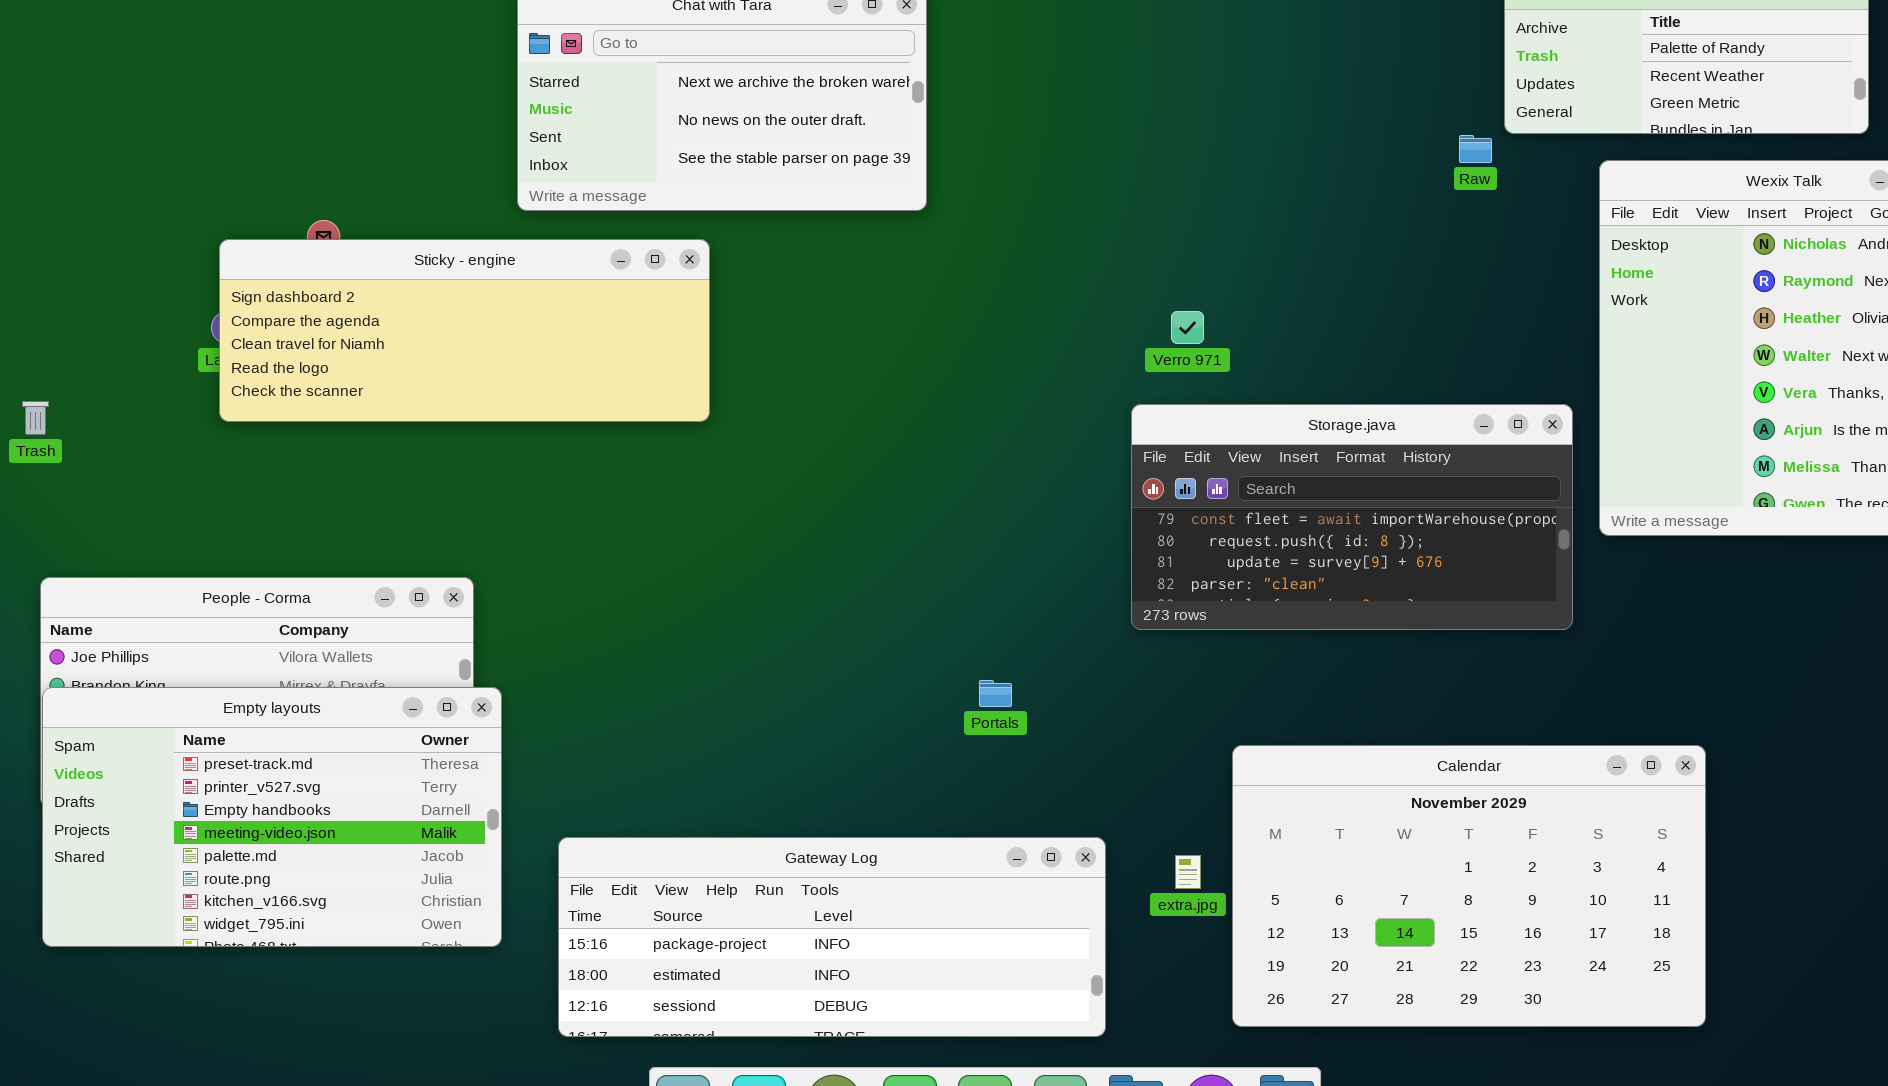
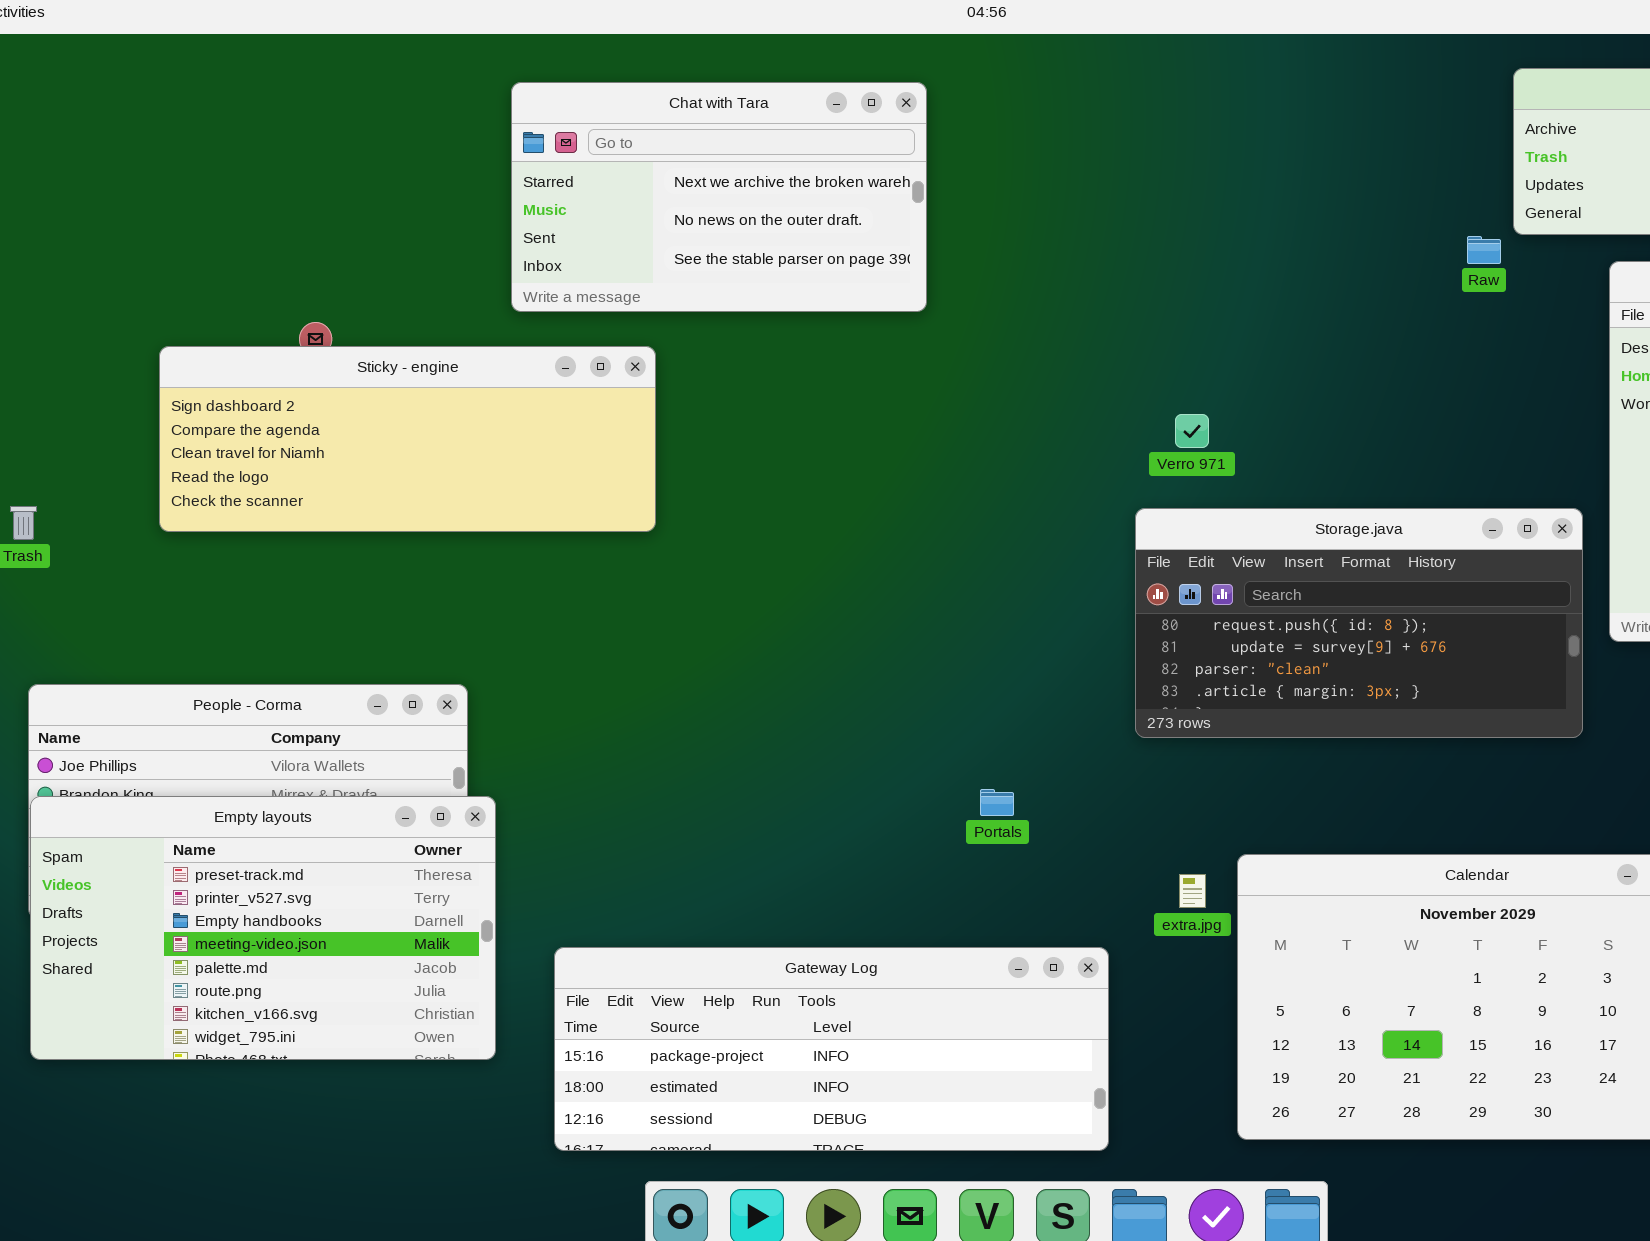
Sticky - engine: [219,239,710,422] -> [159,346,656,532], moved
Storage.java: [1131,404,1573,630] -> [1135,508,1583,738], scrolled down 1 row
extra.jpg: [1175,855,1201,889] -> [1179,874,1206,908], moved

